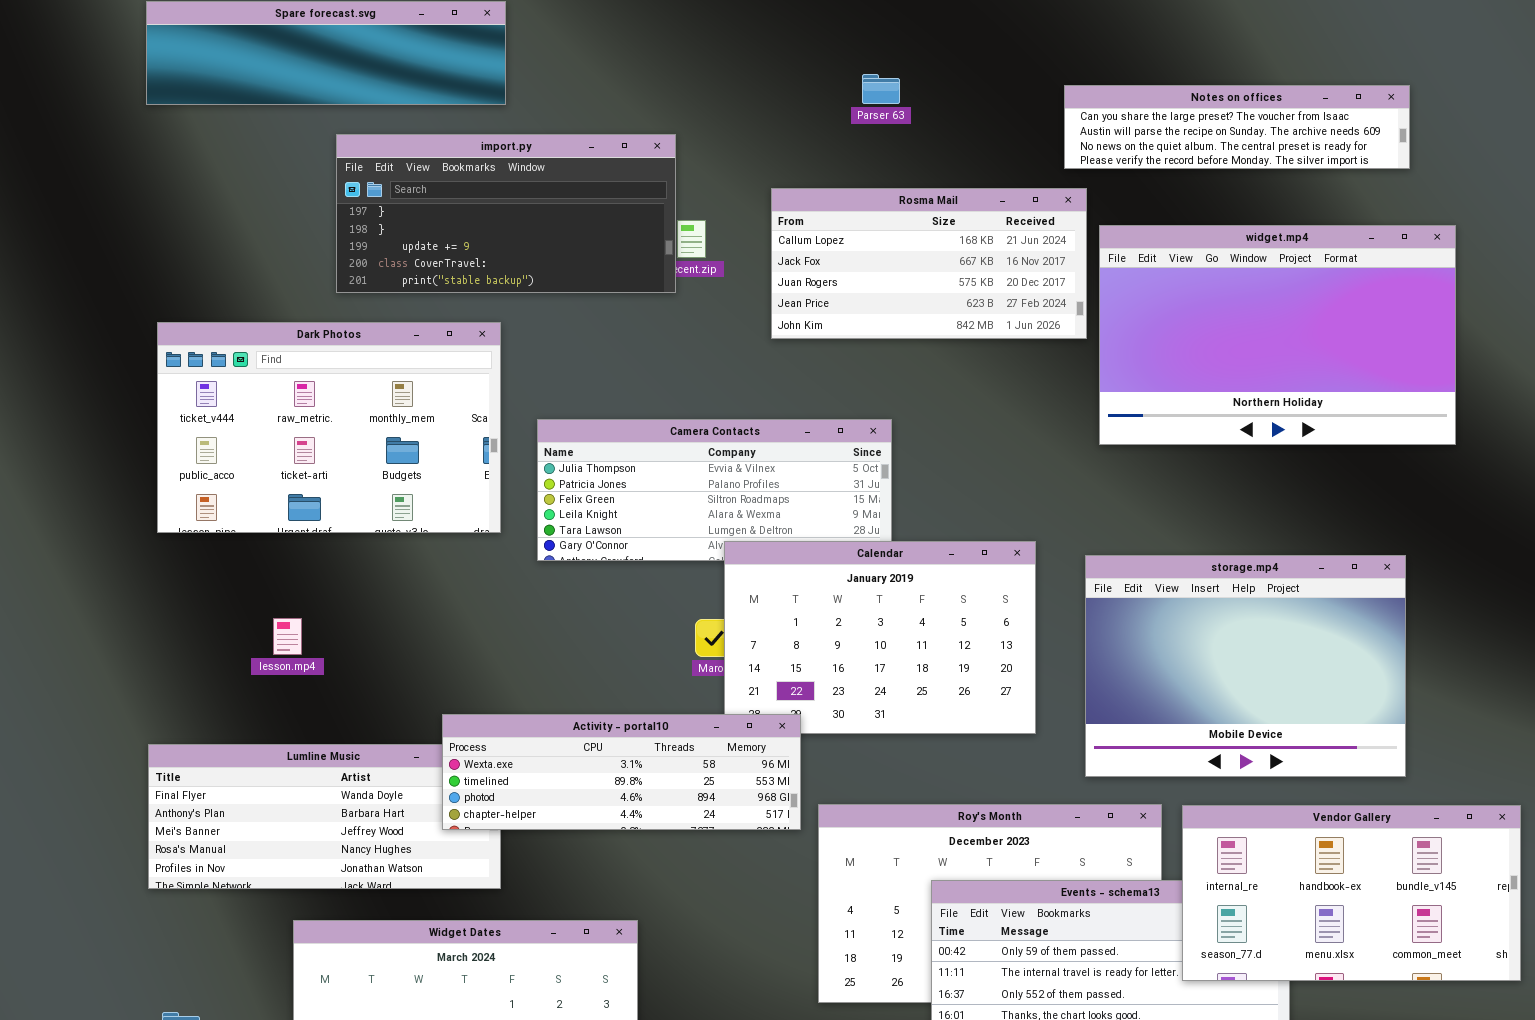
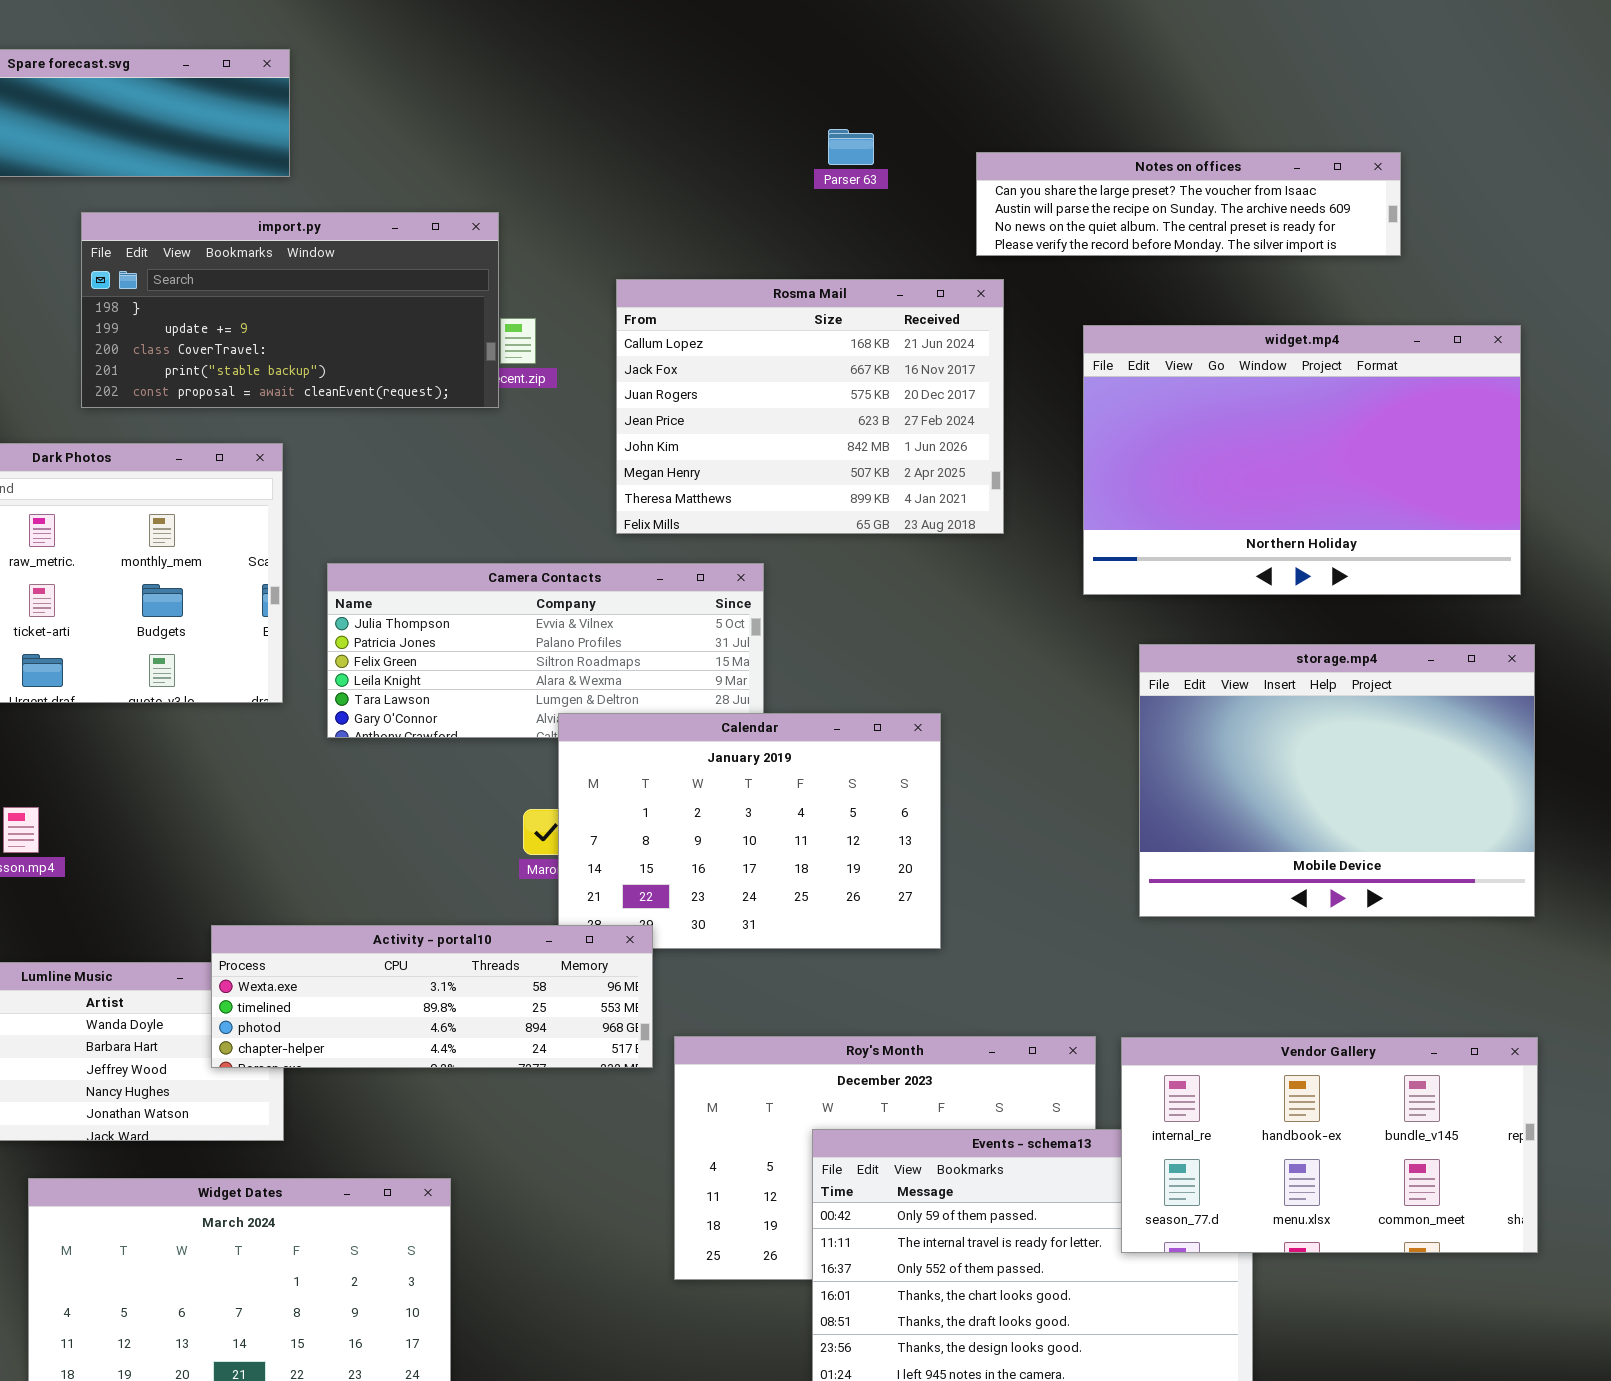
Parser 63: [862,74,900,104] -> [828,129,874,165], moved
import.py: [336,134,676,293] -> [81,212,499,408], scrolled down 1 row
Rosma Mail: [771,188,1087,339] -> [616,279,1004,534], resized
widget.mp4: [1099,225,1456,445] -> [1083,325,1521,595], moved
storage.mp4: [1085,555,1406,777] -> [1139,644,1535,917], moved

